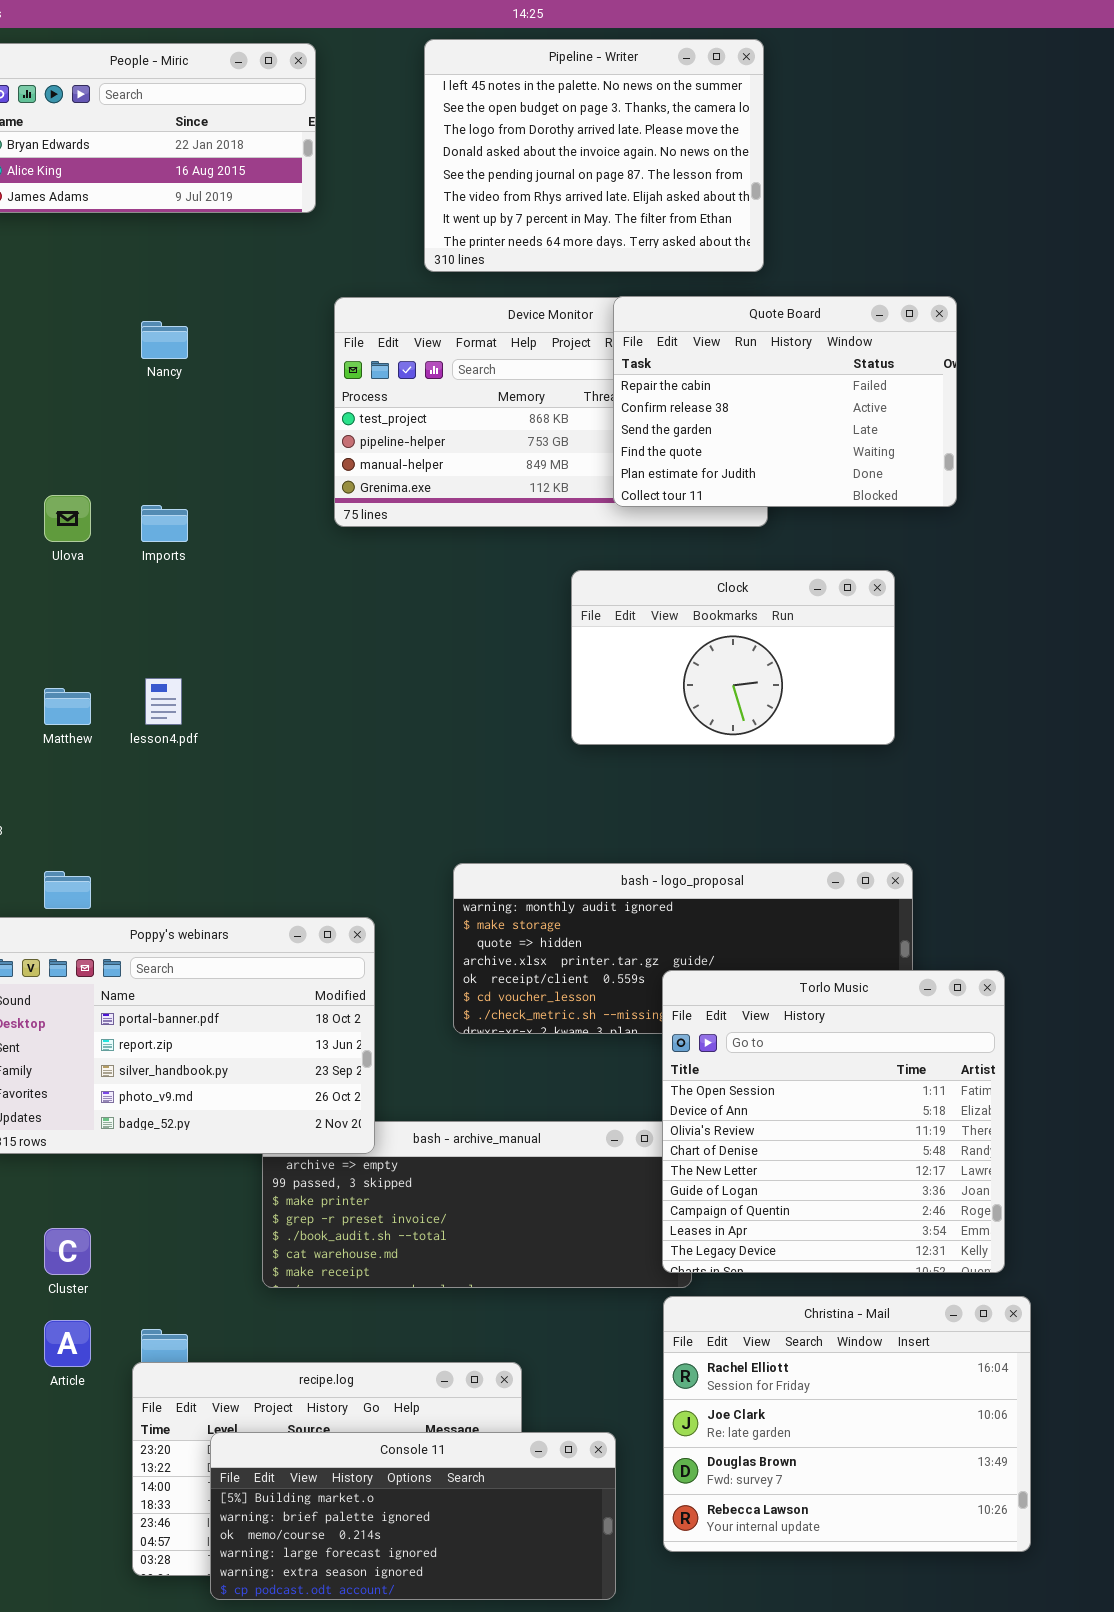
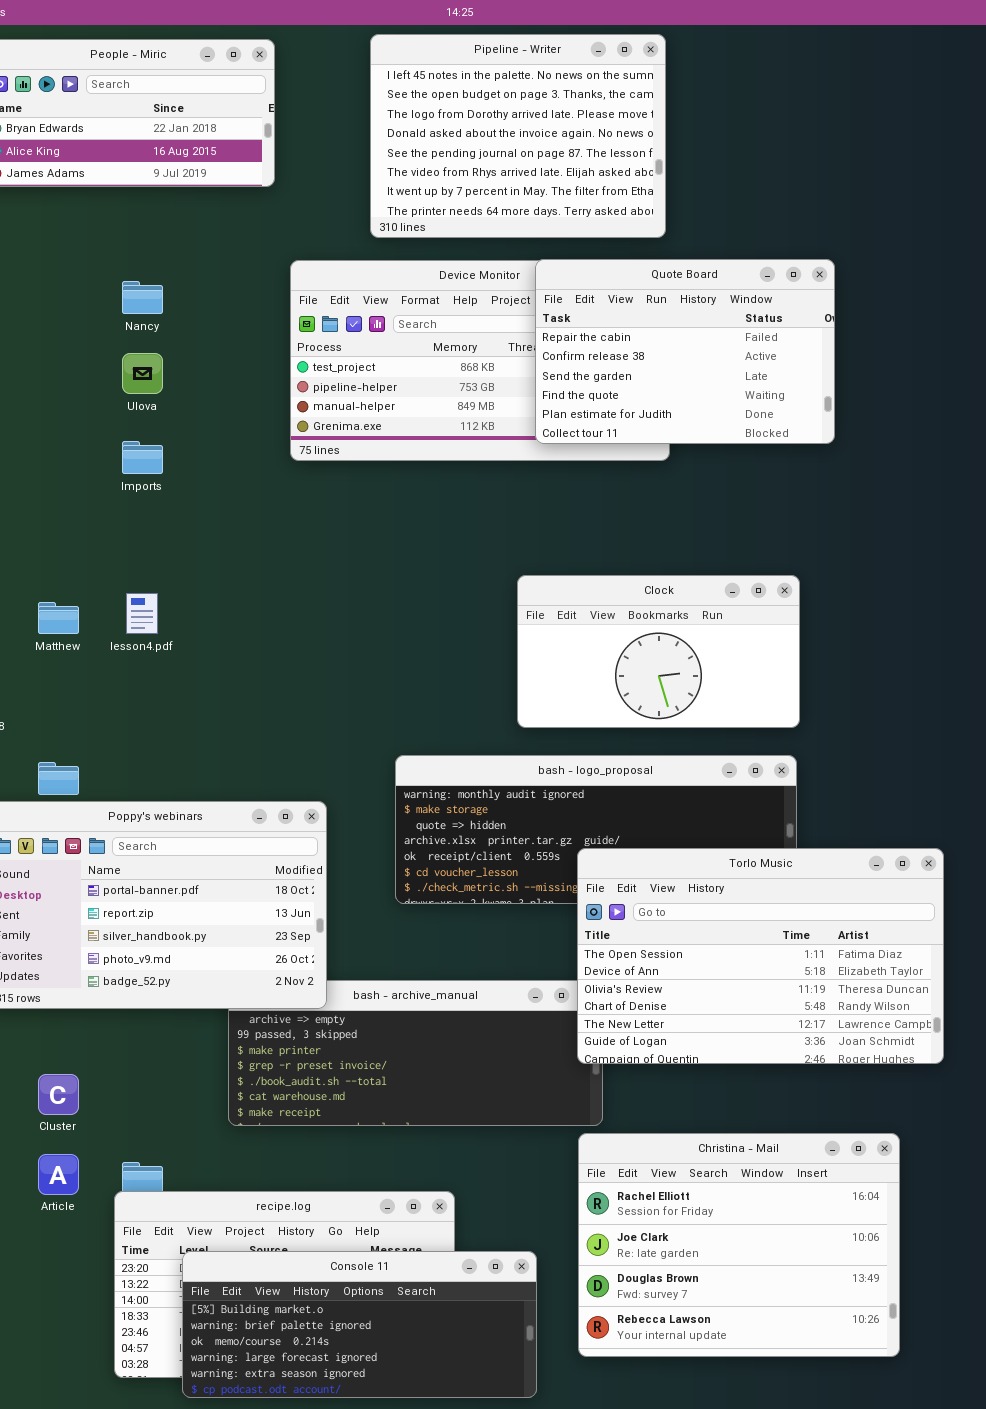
Ulova: [44,495,91,542] -> [122,353,163,394], moved
Clock: [571,570,895,745] -> [517,575,800,728], moved
Torlo Music: [662,970,1005,1273] -> [577,848,944,1064], resized

